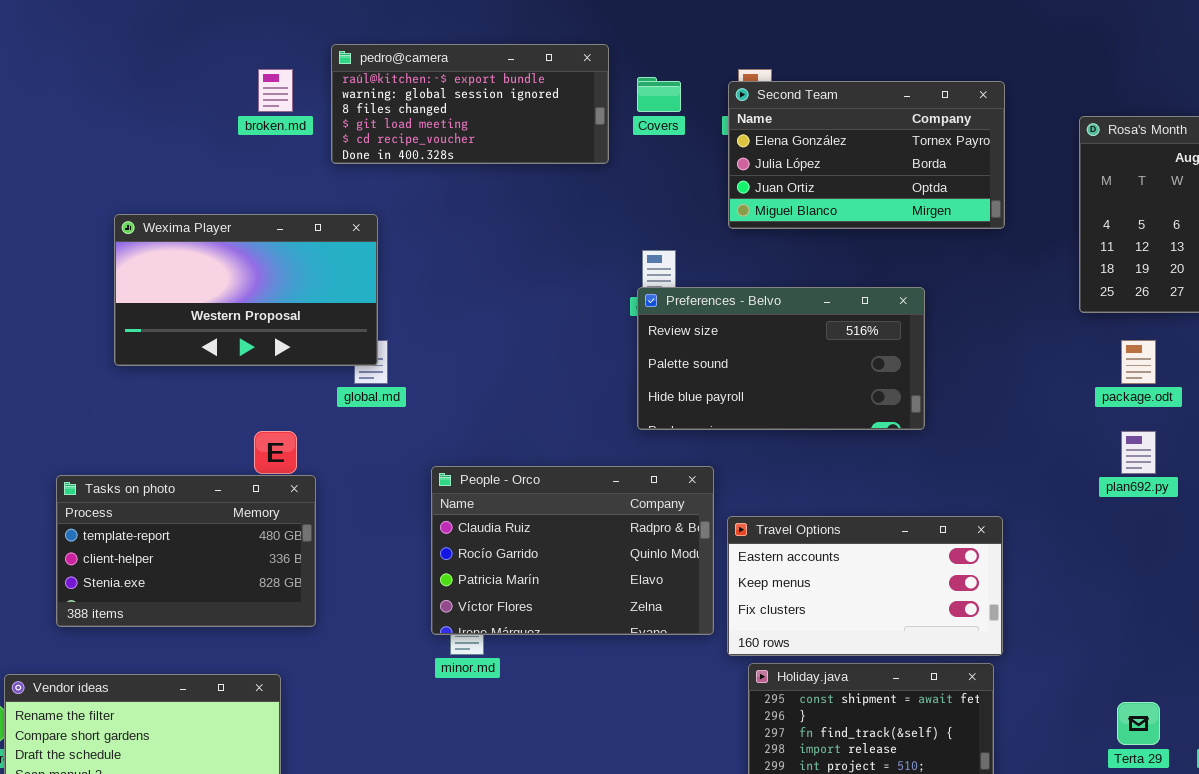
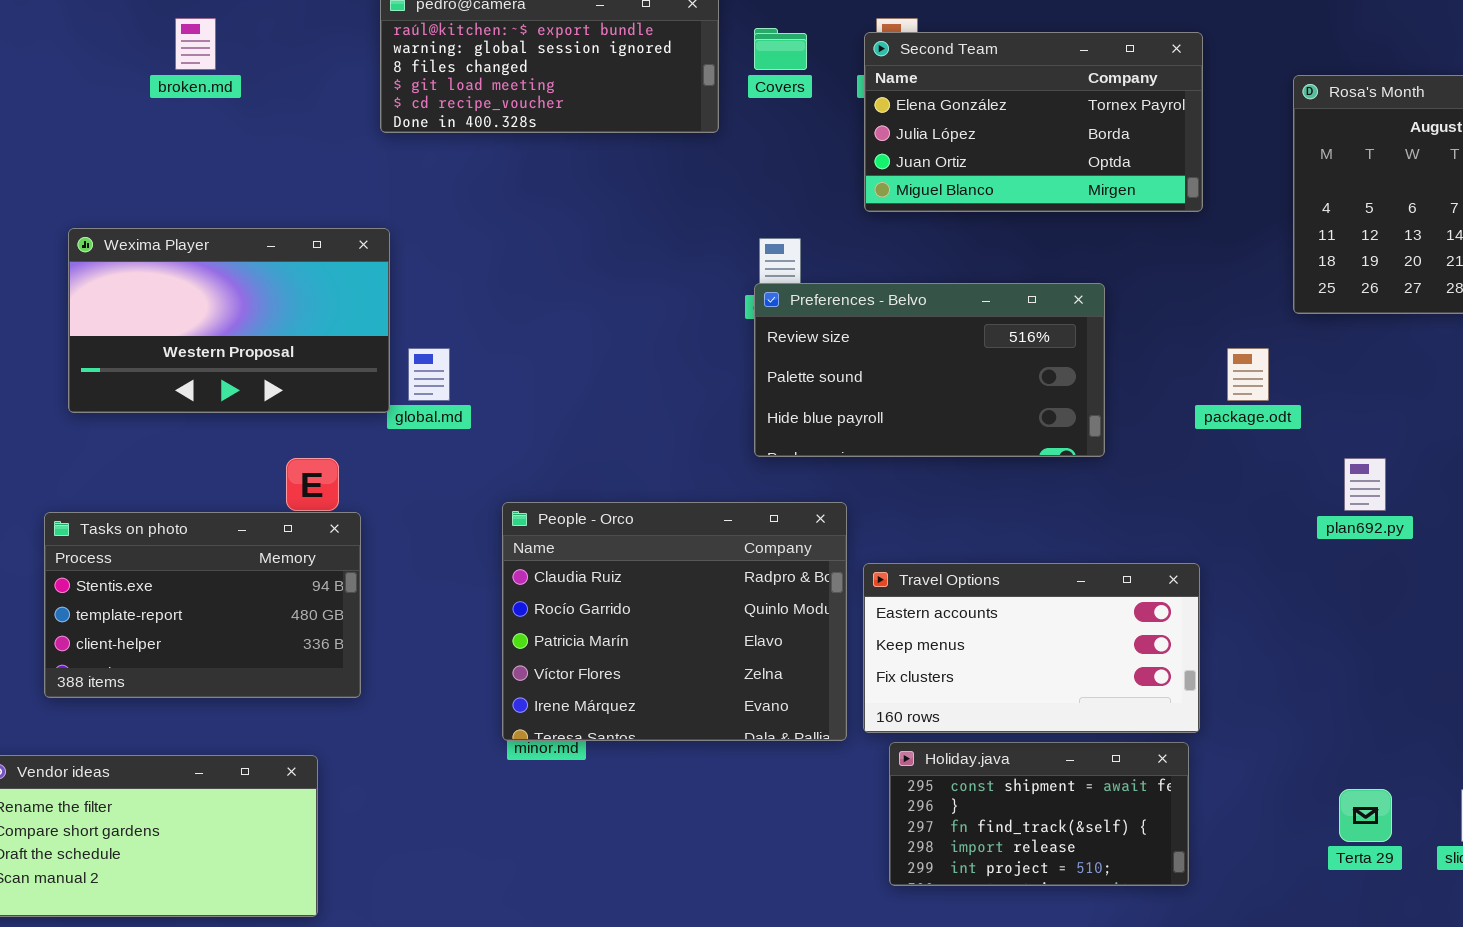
broken.md: [258,69,293,112] -> [175,18,216,70], moved
Wexima Player: [114,214,378,366] -> [68,228,390,413], moved
package.odt: [1121,340,1156,384] -> [1227,348,1269,401], moved
People - Orco: [431,466,714,635] -> [502,502,847,741], resized
Tasks on photo: [56,475,316,627] -> [44,512,361,698], scrolled up 1 row

